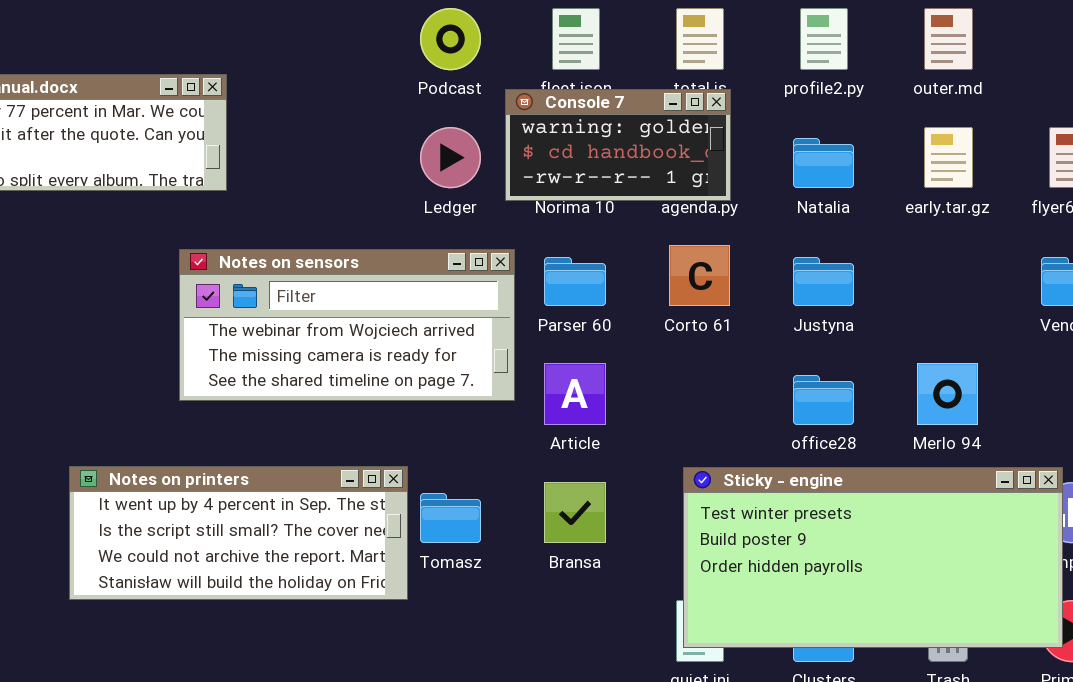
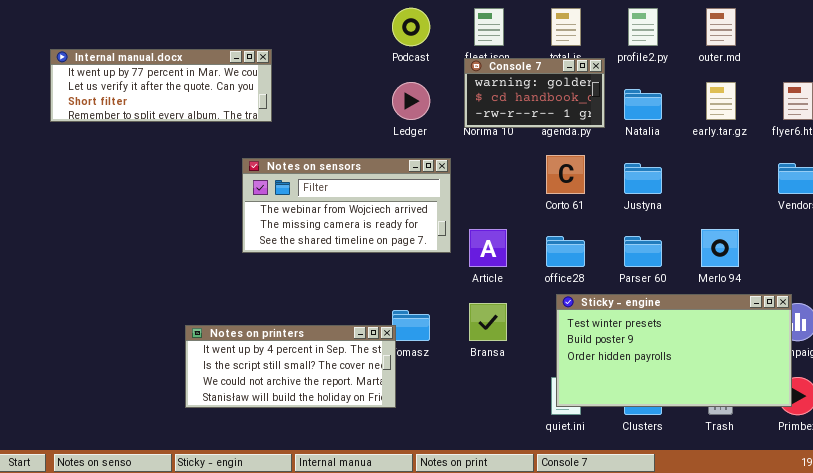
Console 7: [505,89,731,201] -> [464,58,605,128], moved
Parser 60: [544,257,606,306] -> [624,236,662,267], moved
office28: [793,375,854,425] -> [546,236,585,267], moved
Notes on printers: [69,466,408,600] -> [185,325,396,408], moved

